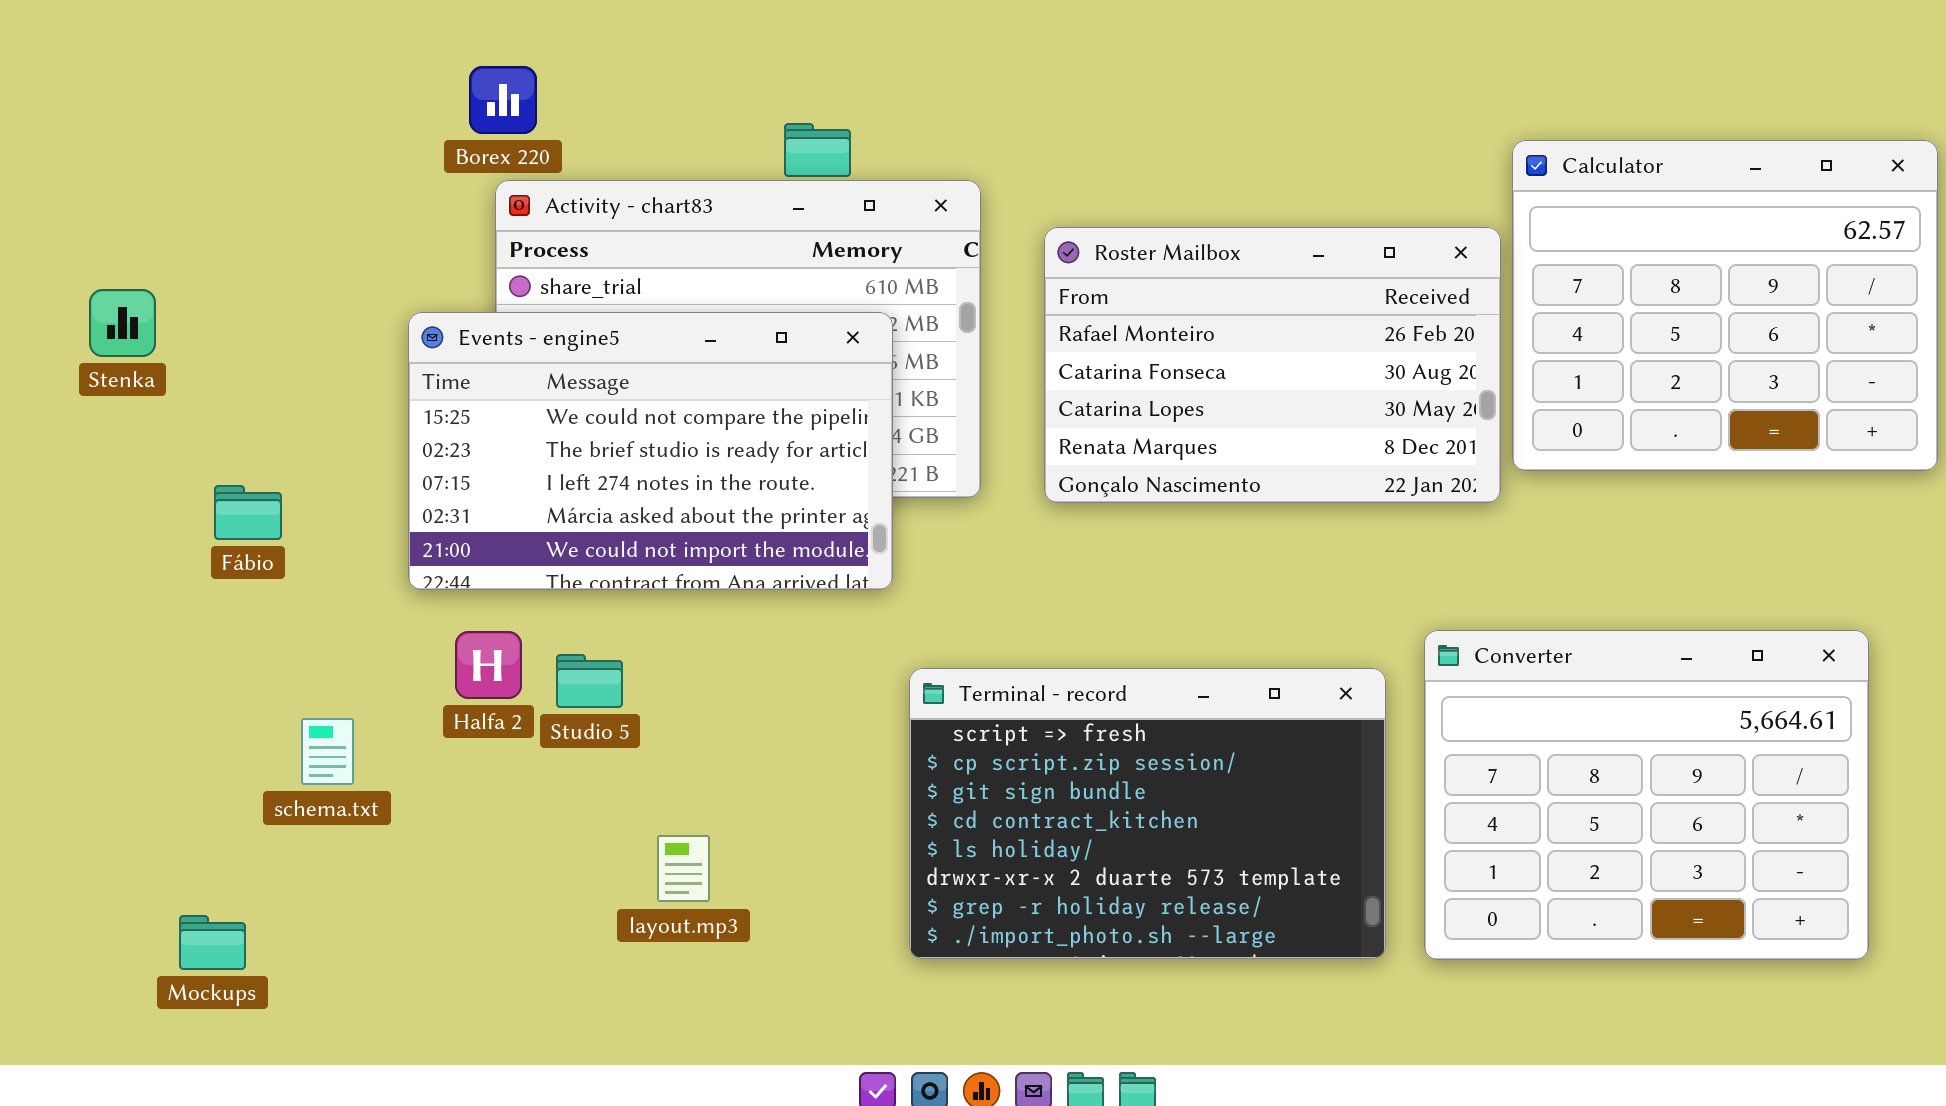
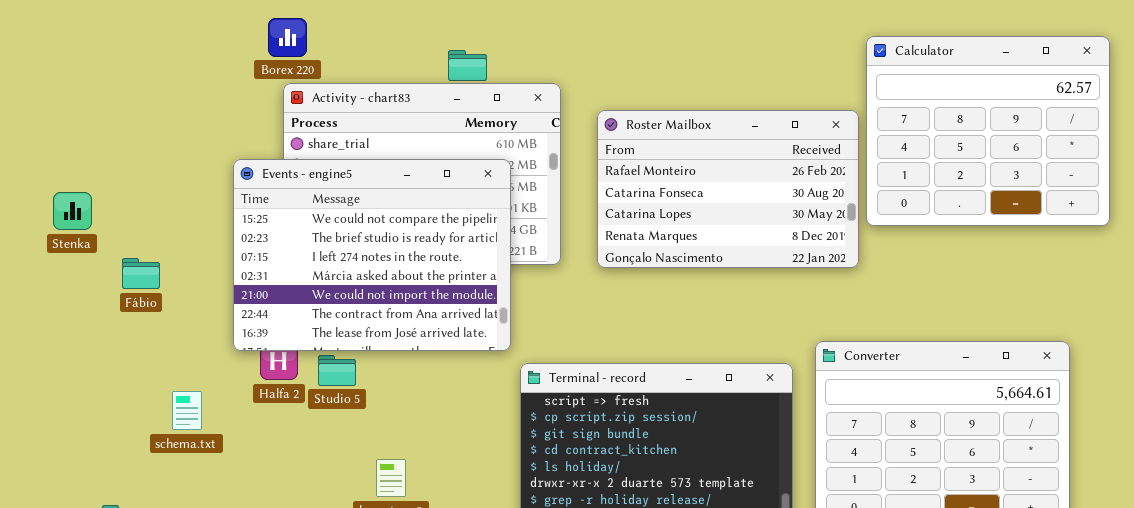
Calculator: [1512,140,1938,471] -> [866,36,1110,226], moved
Stenka: [89,289,156,357] -> [53,192,92,230], moved
Events - engine5: [408,312,893,590] -> [233,159,511,351], resized

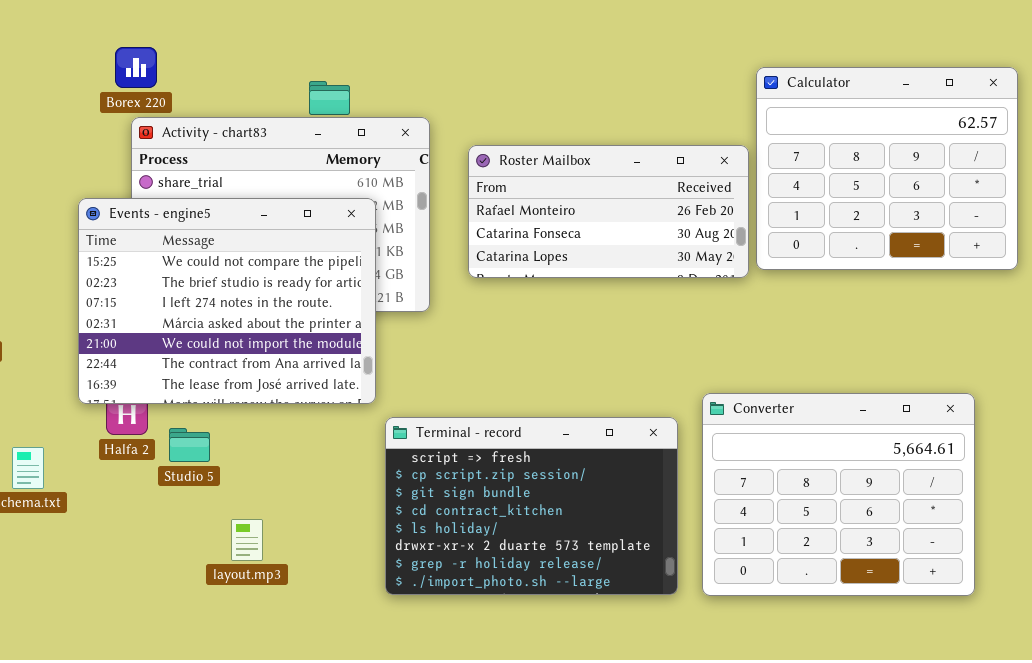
Roster Mailbox: [597,110,859,268] -> [468,145,749,278], resized
Studio 5: [318,355,356,386] -> [169,428,210,462], moved

